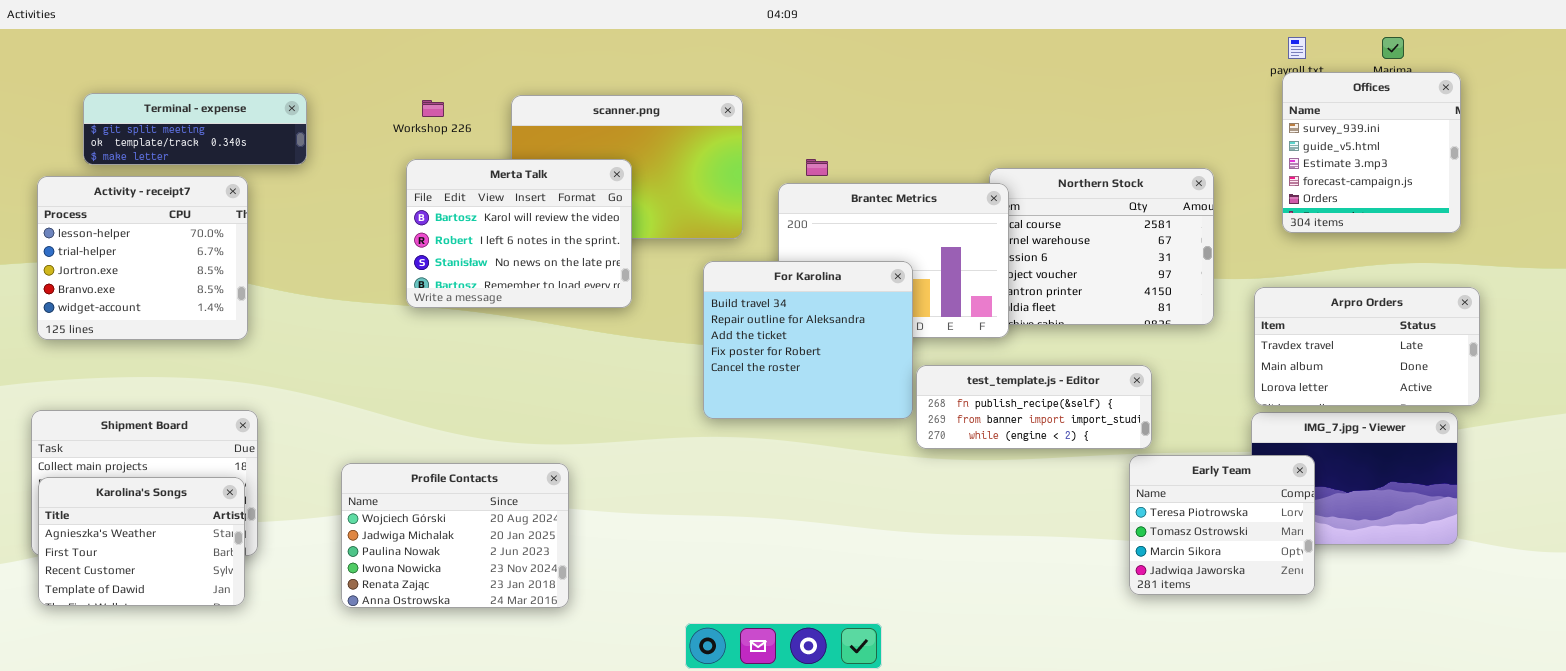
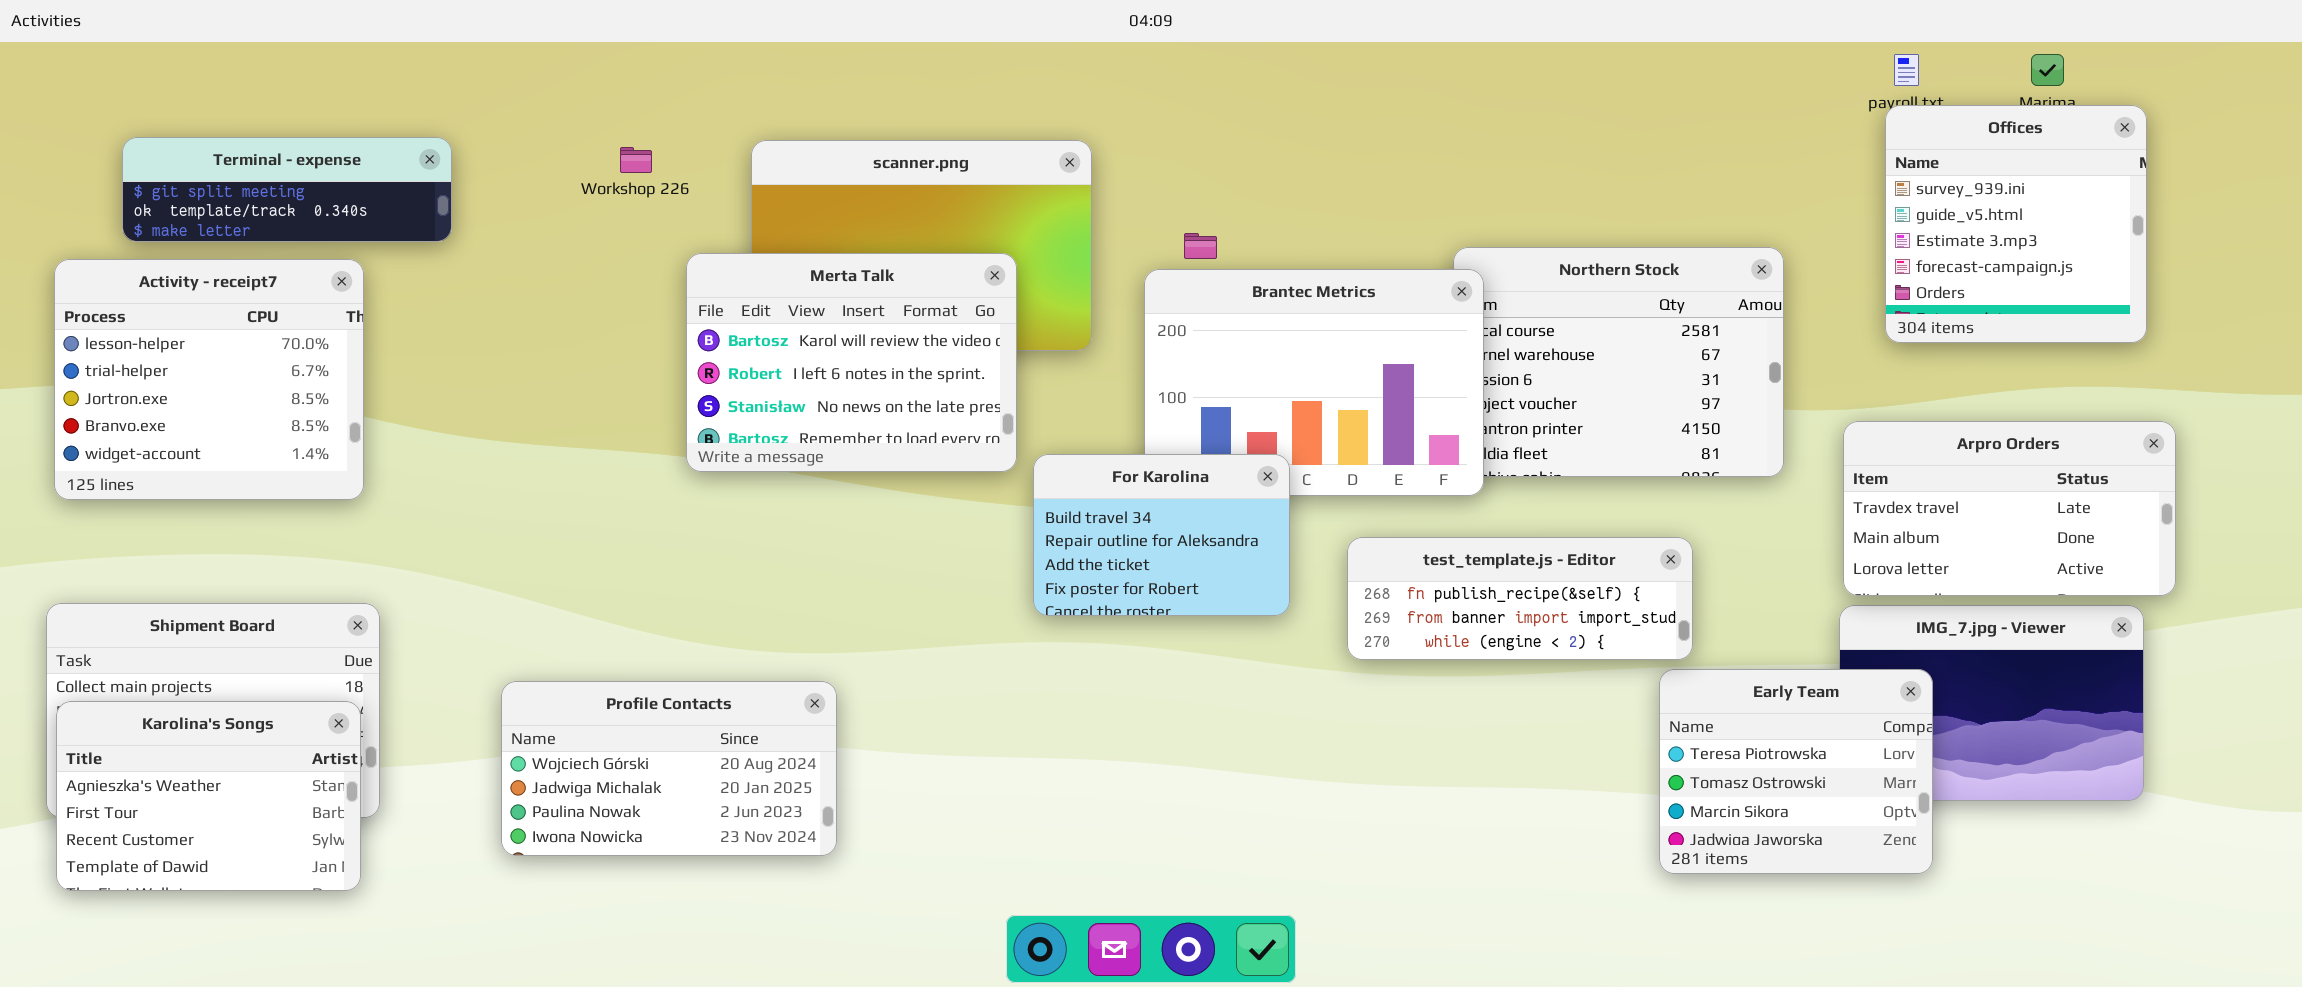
Merta Talk: [406,159,632,308] -> [686,253,1017,472], moved
For Karolina: [703,261,913,419] -> [1033,454,1290,616], resized
Profile Contacts: [341,463,569,608] -> [501,681,837,856], resized

